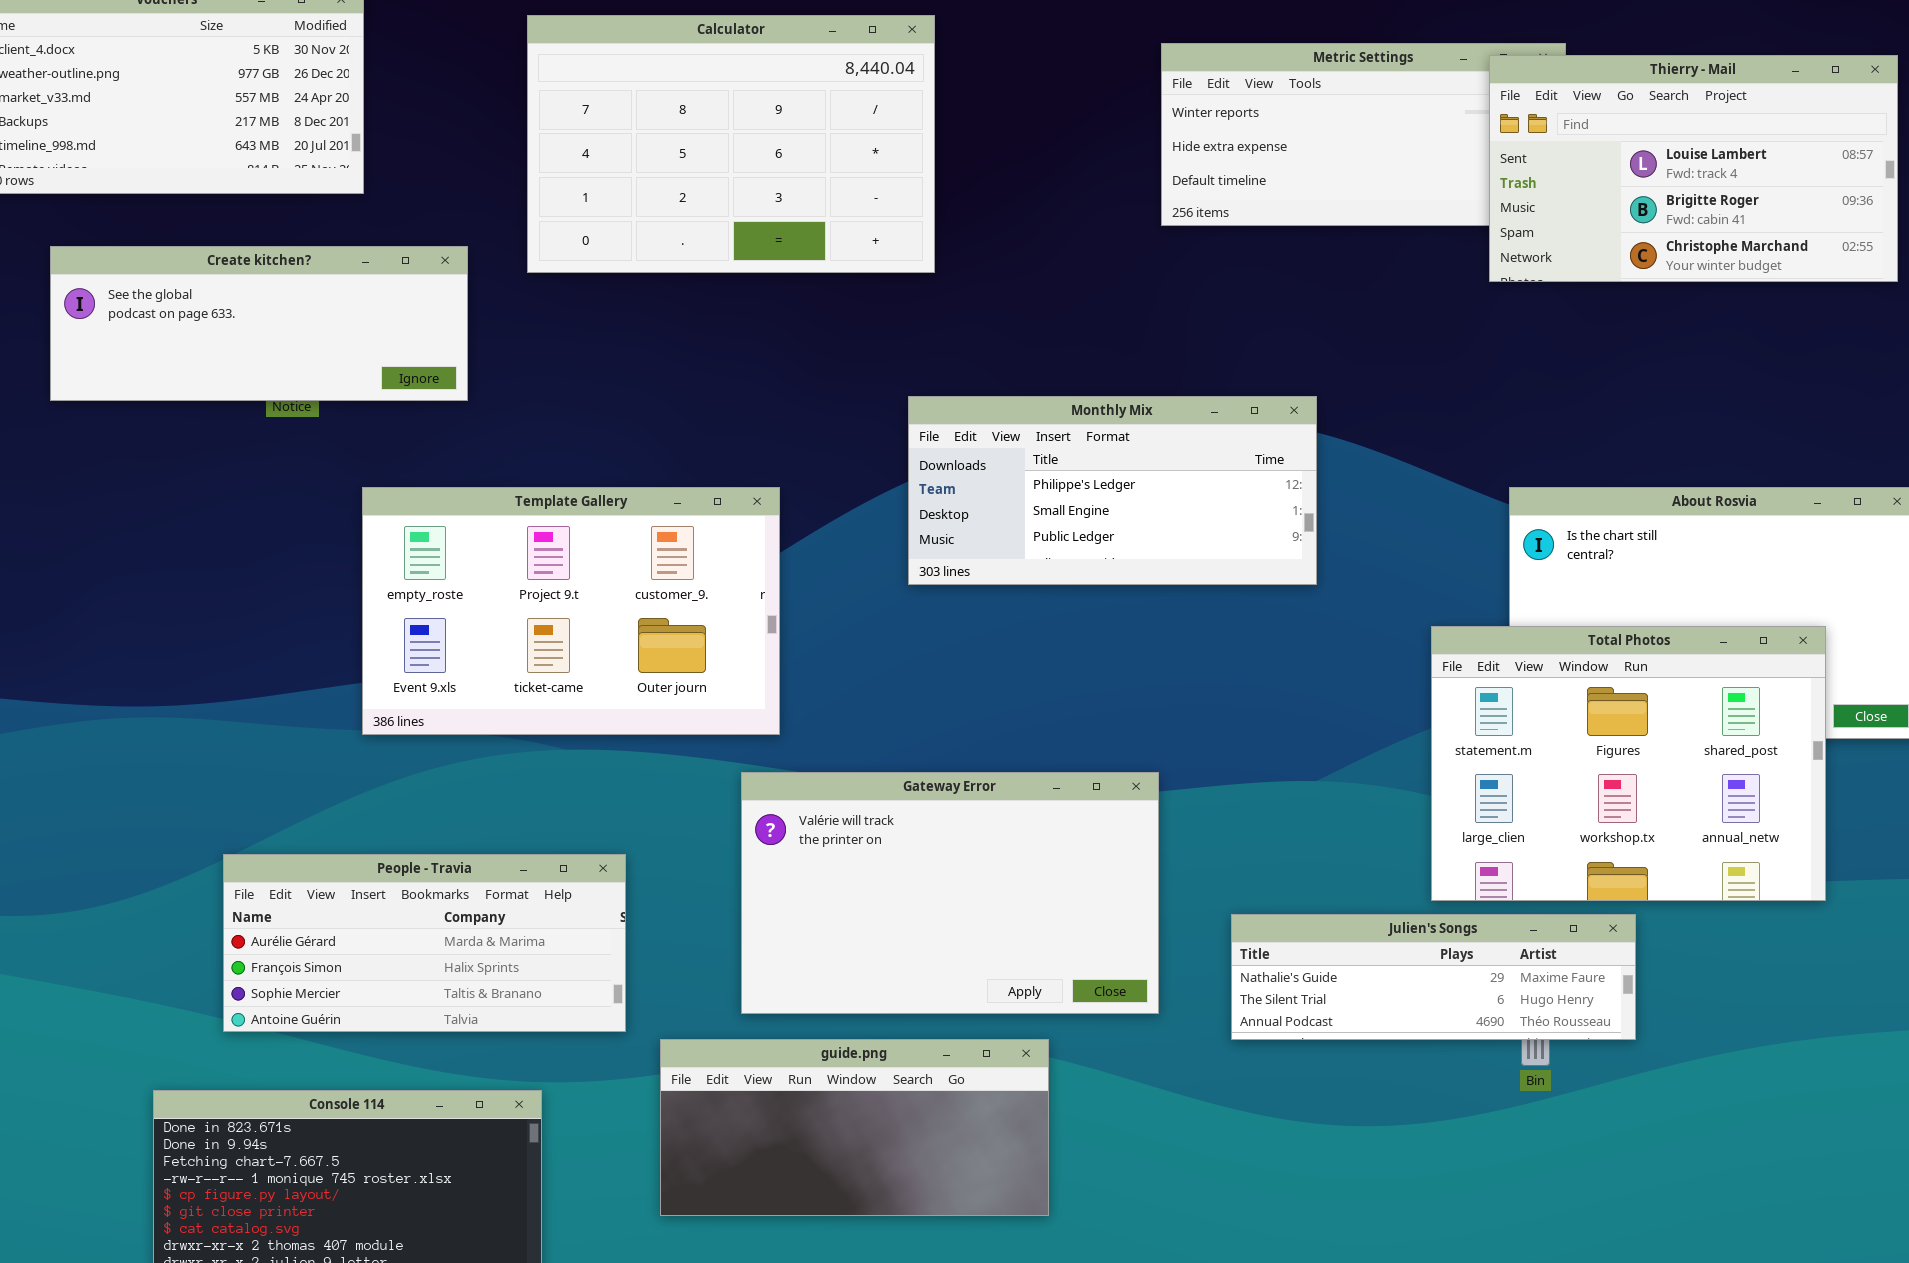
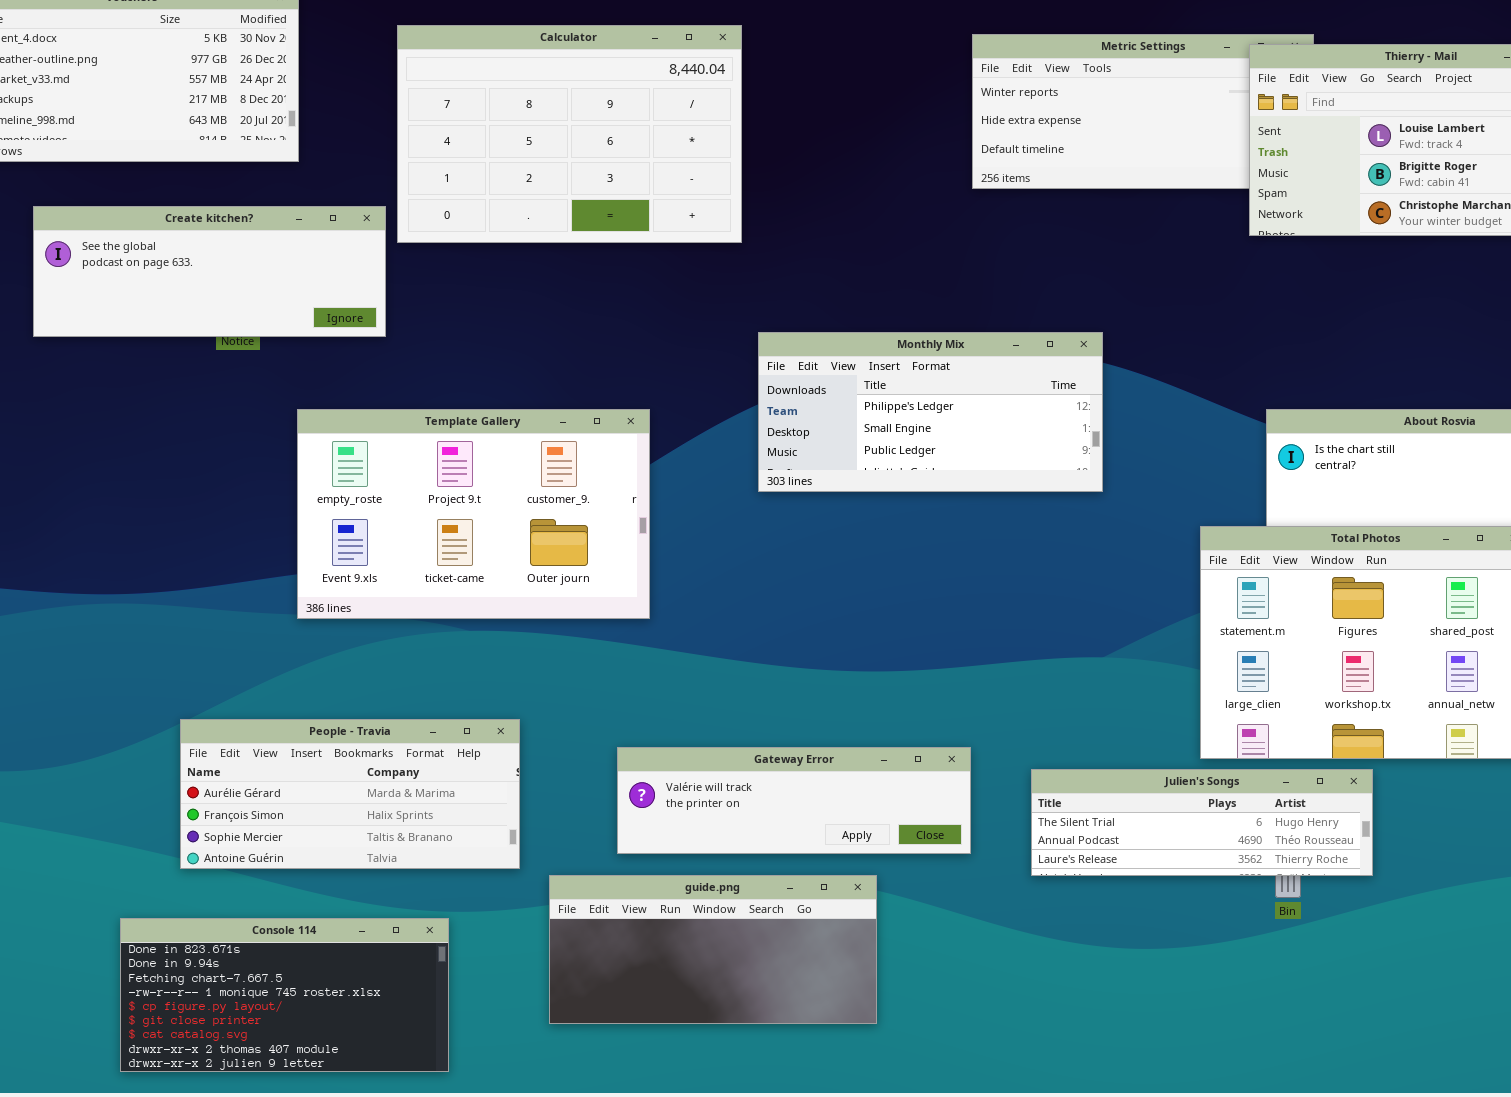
Calculator: [527,15,935,273] -> [397,25,742,243], moved
Gateway Error: [741,772,1159,1014] -> [617,747,971,854], resized
Julien's Songs: [1231,914,1636,1040] -> [1031,769,1373,876], scrolled down 1 row

